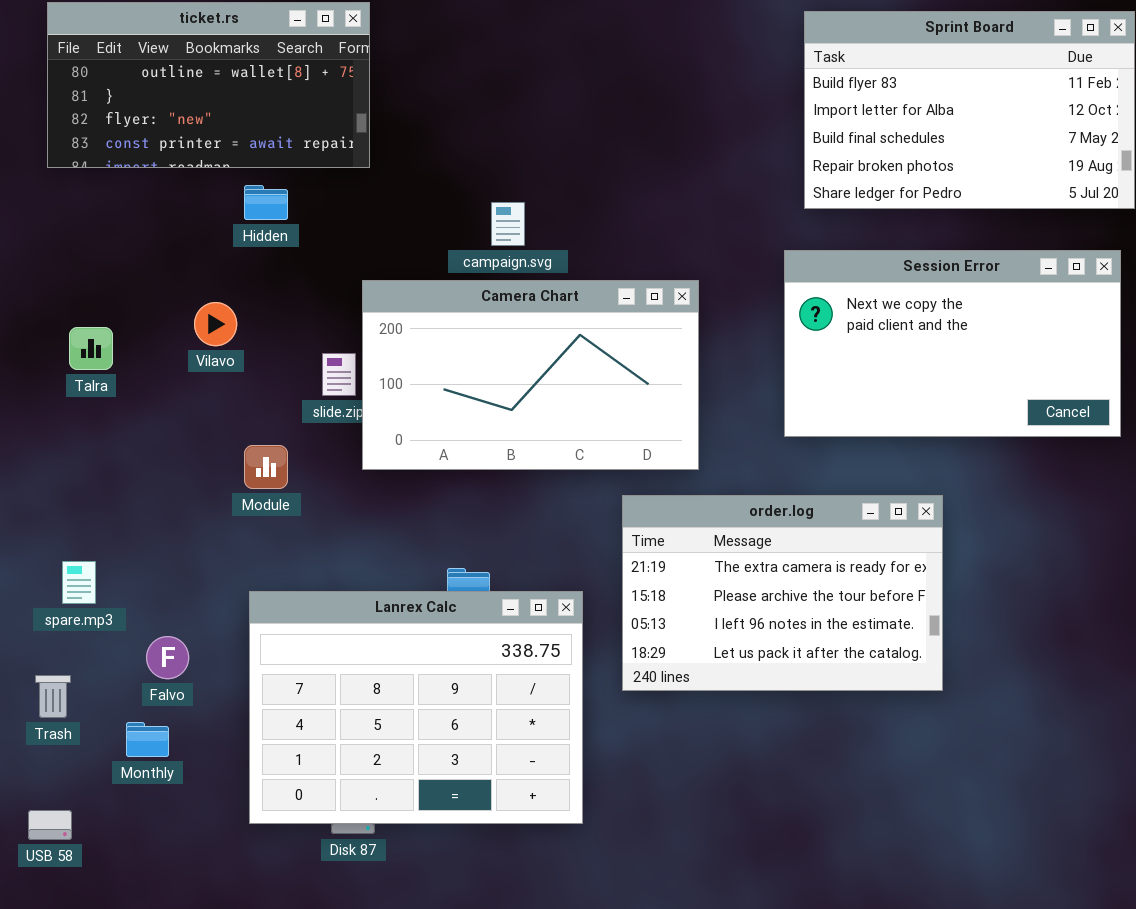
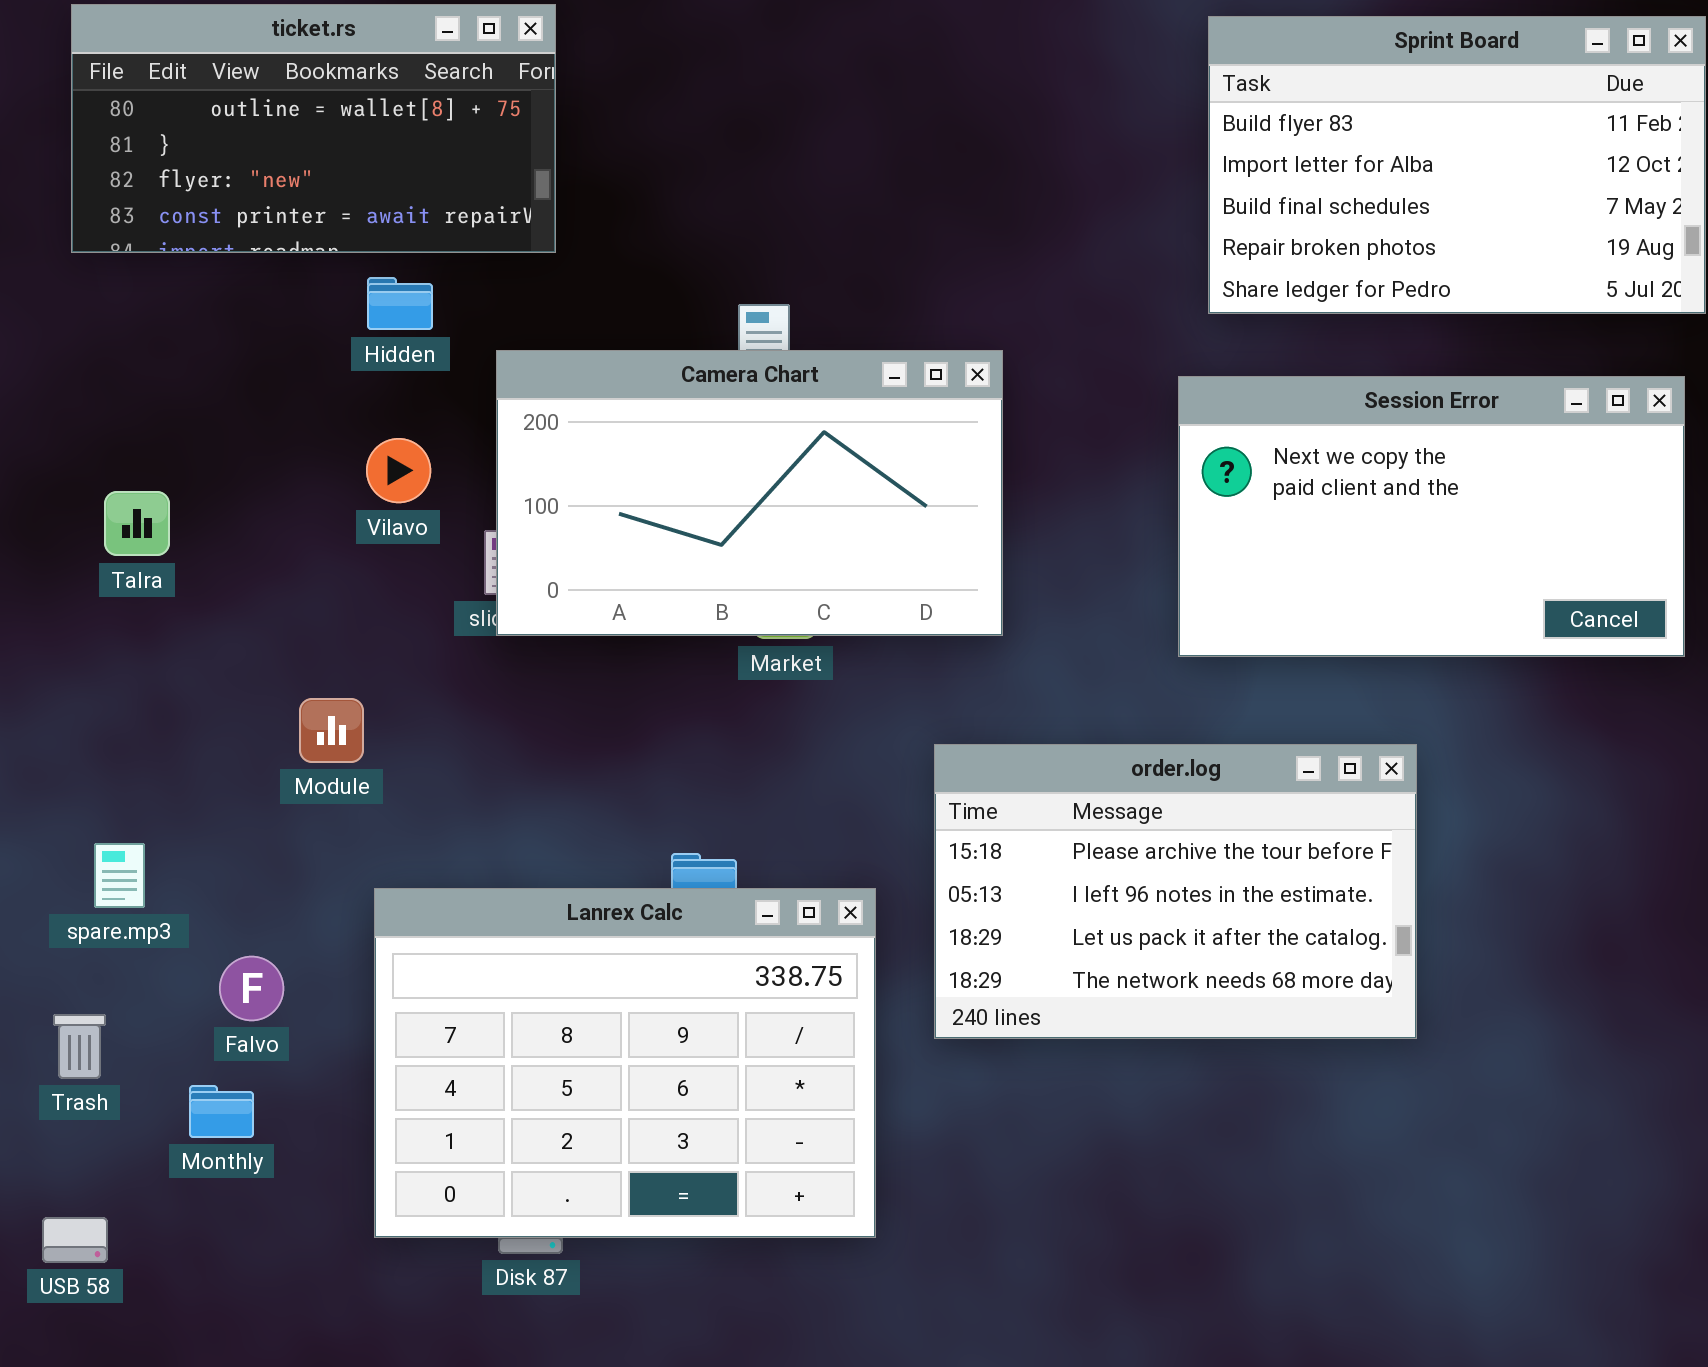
Camera Chart: [362,280,699,470] -> [496,350,1003,636], moved
Vilavo: [194,302,237,346] -> [366,438,431,503], moved
Module: [244,445,288,489] -> [299,698,364,763], moved
order.log: [622,495,943,691] -> [934,744,1417,1039], scrolled down 1 row

